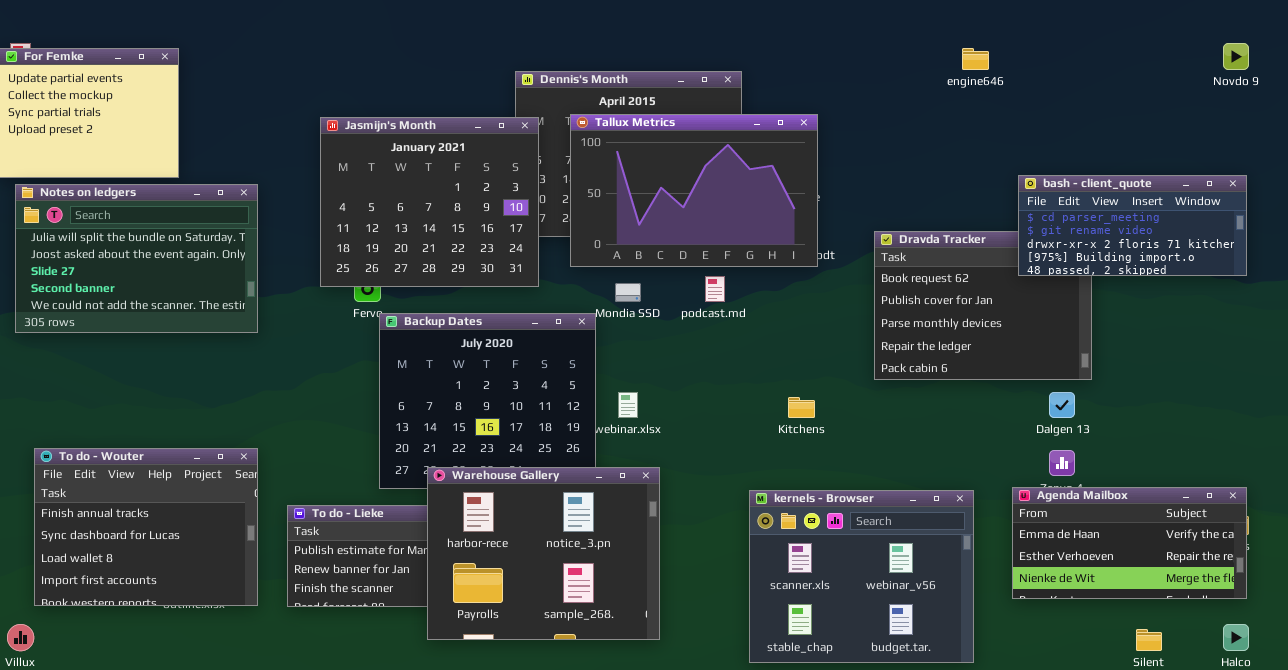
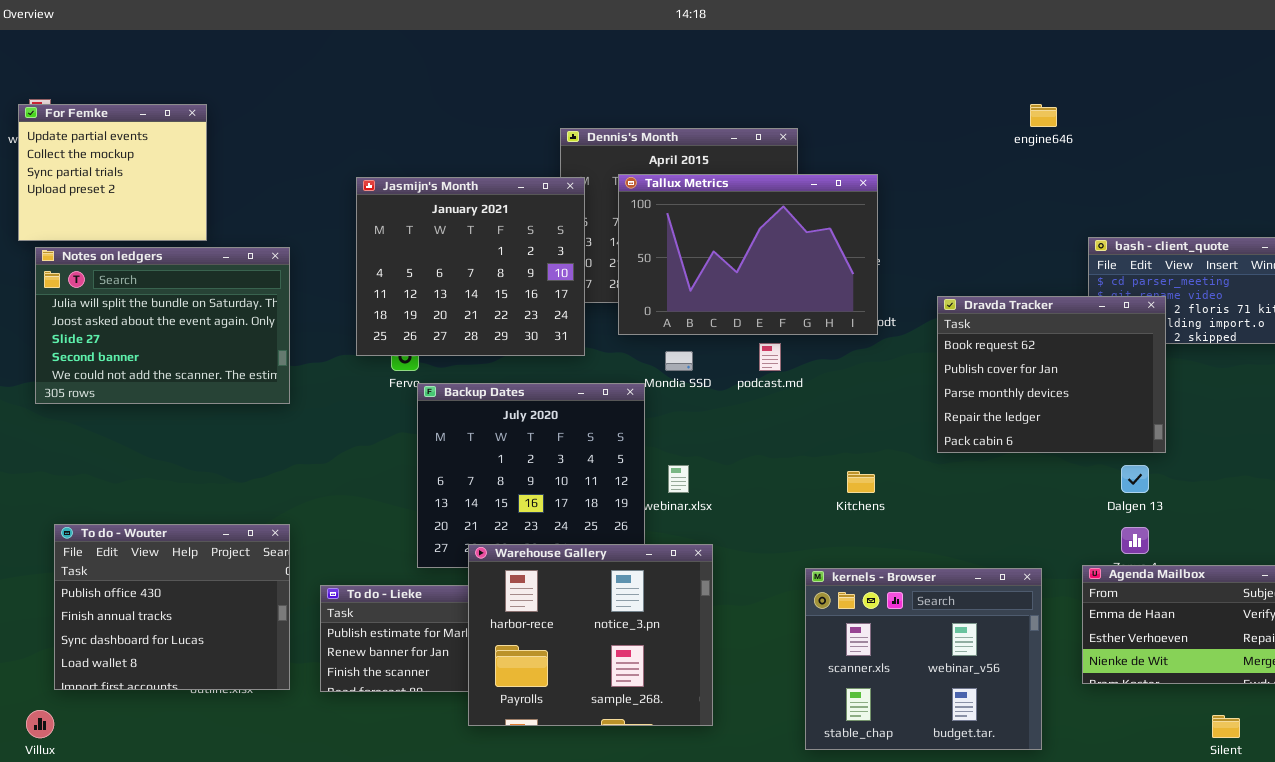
Dravda Tracker: [874,231,1092,380] -> [937,296,1166,453], raised
To do - Wouter: [34,448,258,606] -> [54,524,290,690], scrolled up 1 row

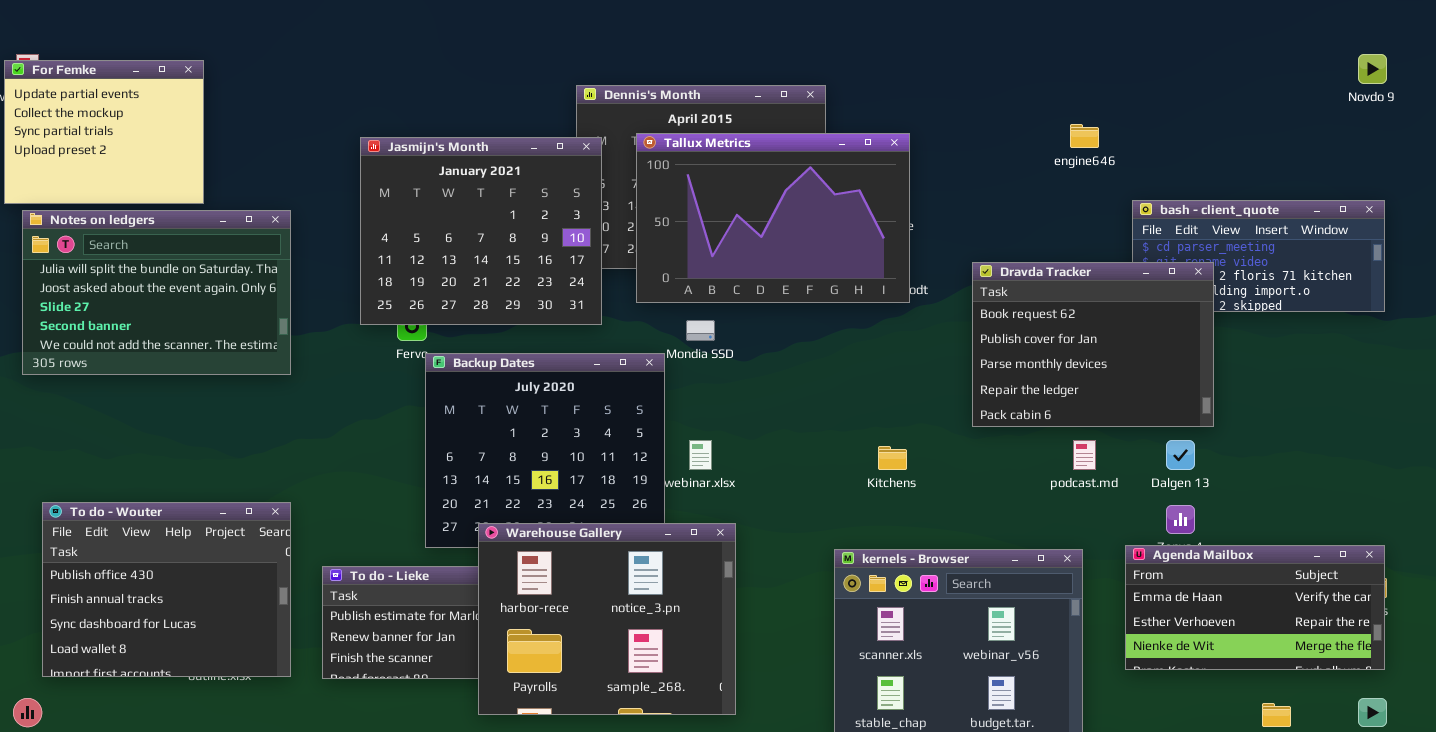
engine646: [1030,104,1057,127] -> [1070,124,1099,148], moved
podcast.md: [759,343,781,371] -> [1073,440,1096,470], moved

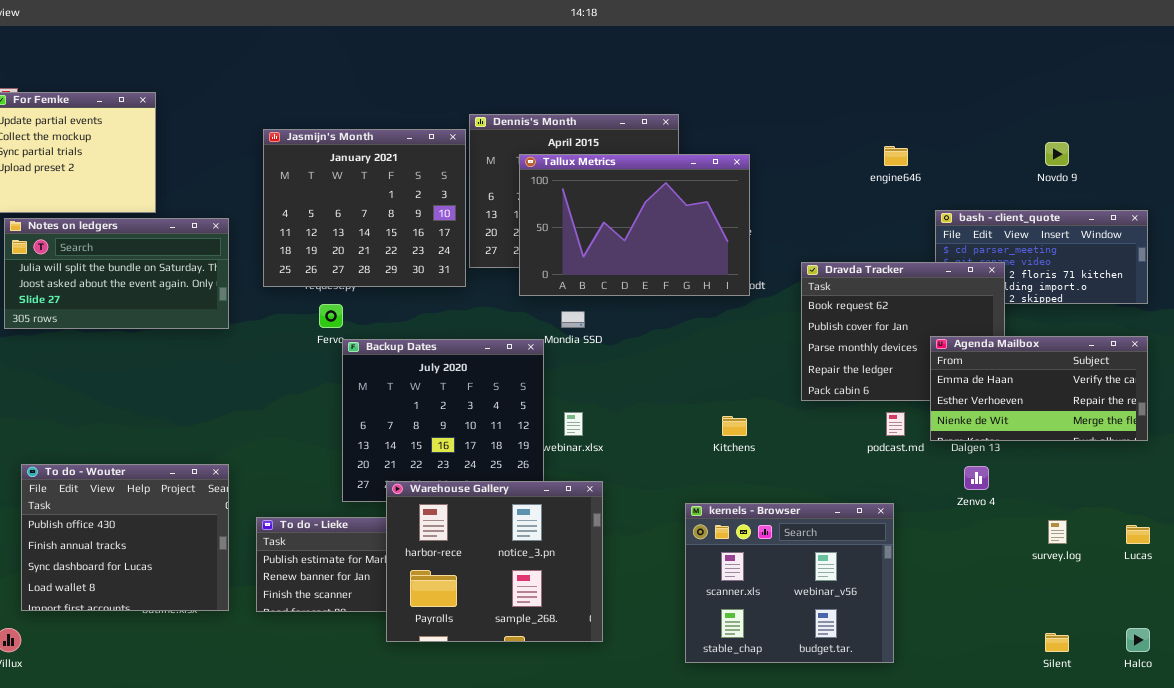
Novdo 9: [1358,54,1387,84] -> [1045,142,1069,166], moved
Jasmijn's Month: [360,137,602,325] -> [263,129,466,287], moved
Notes on ledgers: [22,210,291,375] -> [4,218,229,329], resized
Agenda Mailbox: [1125,545,1385,670] -> [930,336,1148,441], moved

